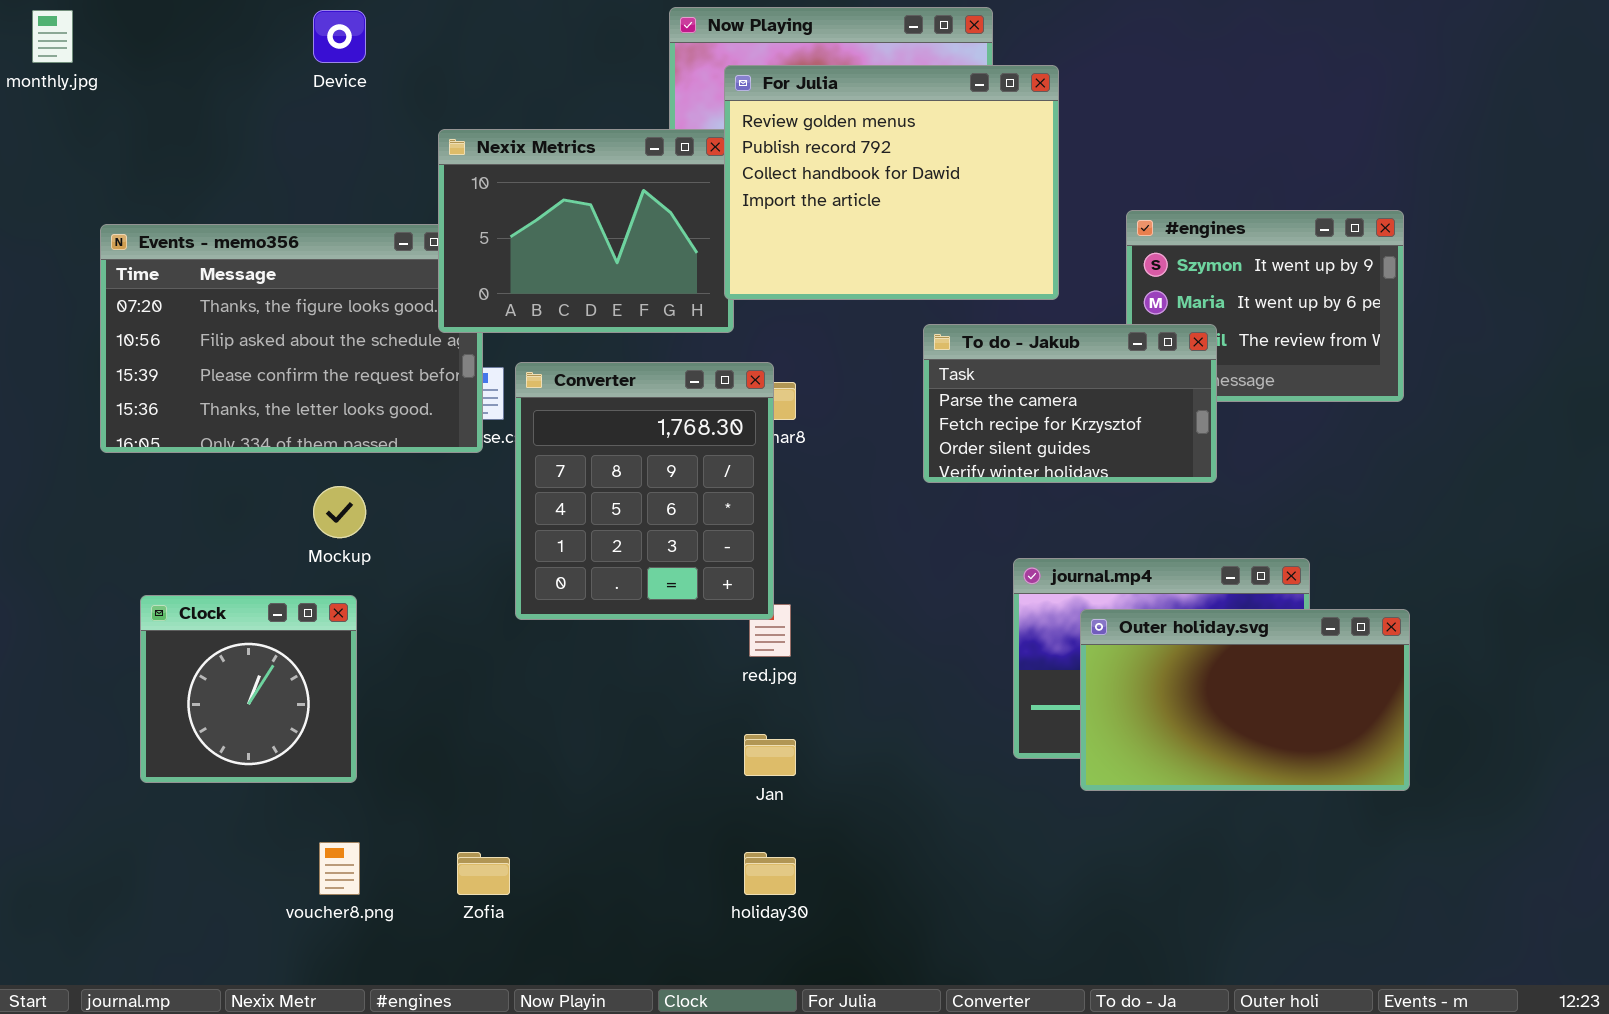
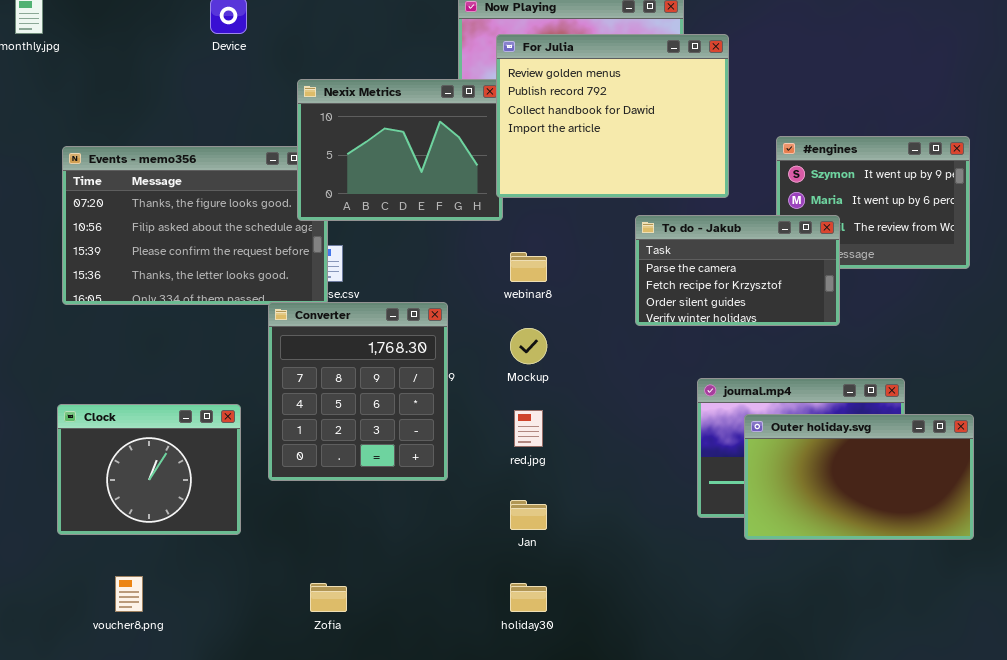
Converter: [515,362,774,620] -> [268,302,448,481], moved
Mockup: [313,486,366,538] -> [510,328,547,364], moved
Clock: [140,595,357,783] -> [57,404,241,535], resized
voucher8.png: [319,842,360,895] -> [115,576,143,612], moved

